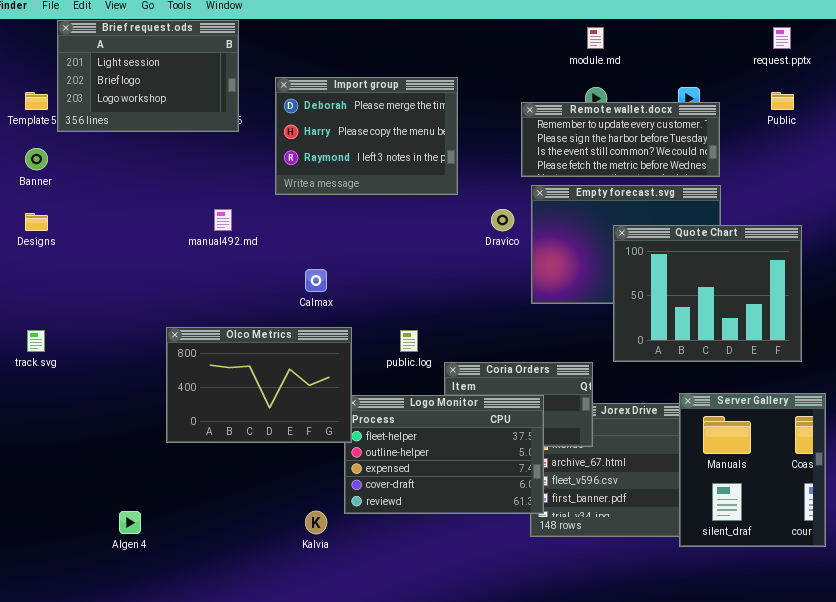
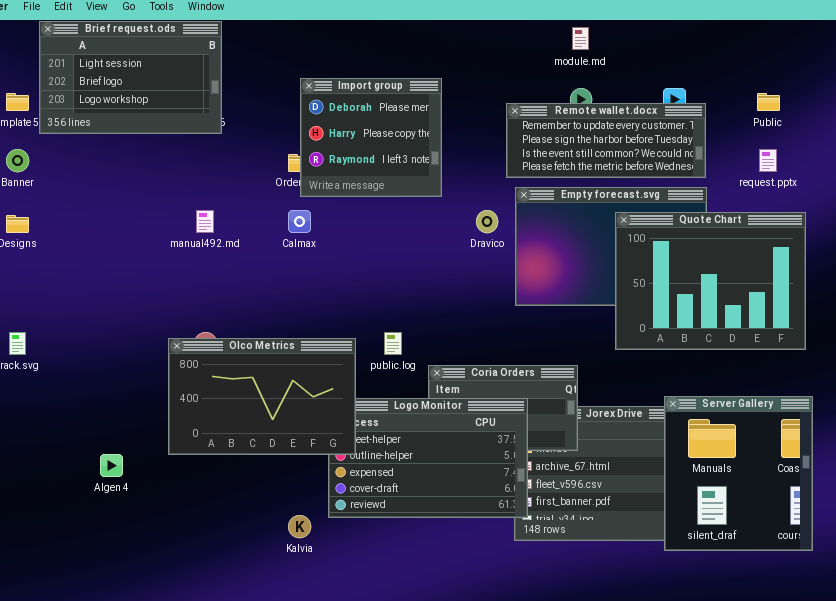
request.pptx: [773,27,791,49] -> [759,149,777,172], moved
Import group: [275,77,458,195] -> [300,78,442,197], resized
Quote Chart: [613,225,802,362] -> [615,212,806,350], moved
Calmax: [305,269,327,292] -> [288,210,311,233], moved
Olco Metrics: [166,327,352,443] -> [168,338,356,455], moved
Algen 4: [119,511,141,534] -> [100,454,123,477], moved

